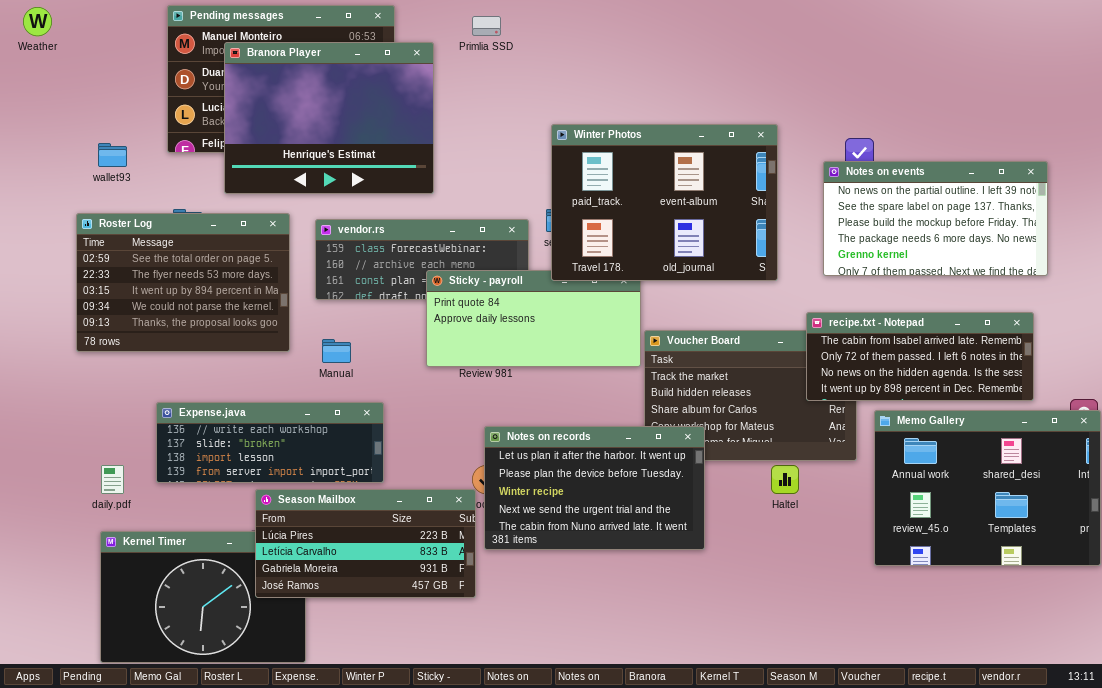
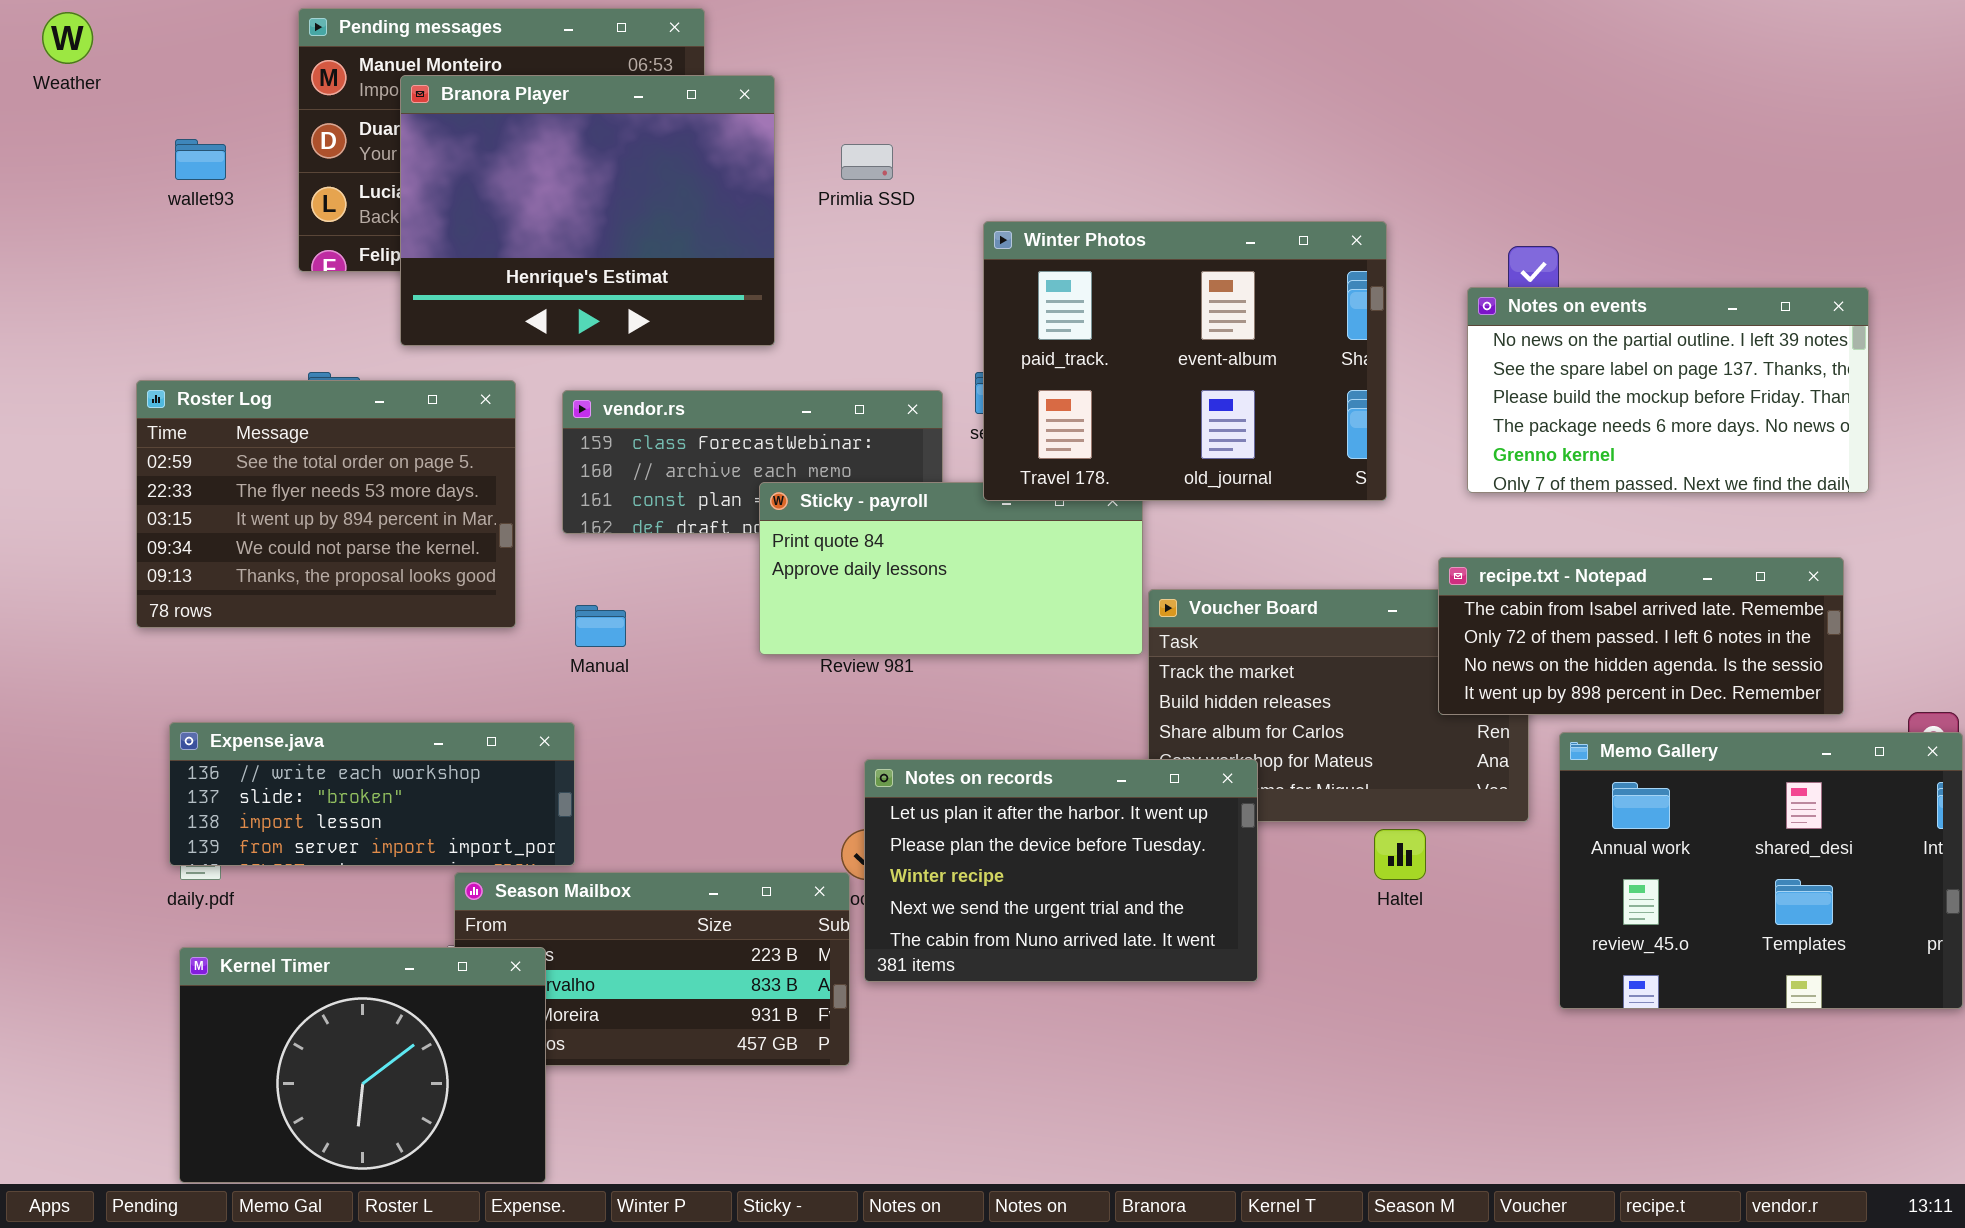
Primlia SSD: [472,16,501,36] -> [841,144,893,180], moved
wallet93: [98,143,127,167] -> [175,139,226,180], moved
Expense.java: [156,402,384,483] -> [169,722,575,866], moved
Kernel Timer: [100,531,306,663] -> [179,947,546,1183], raised

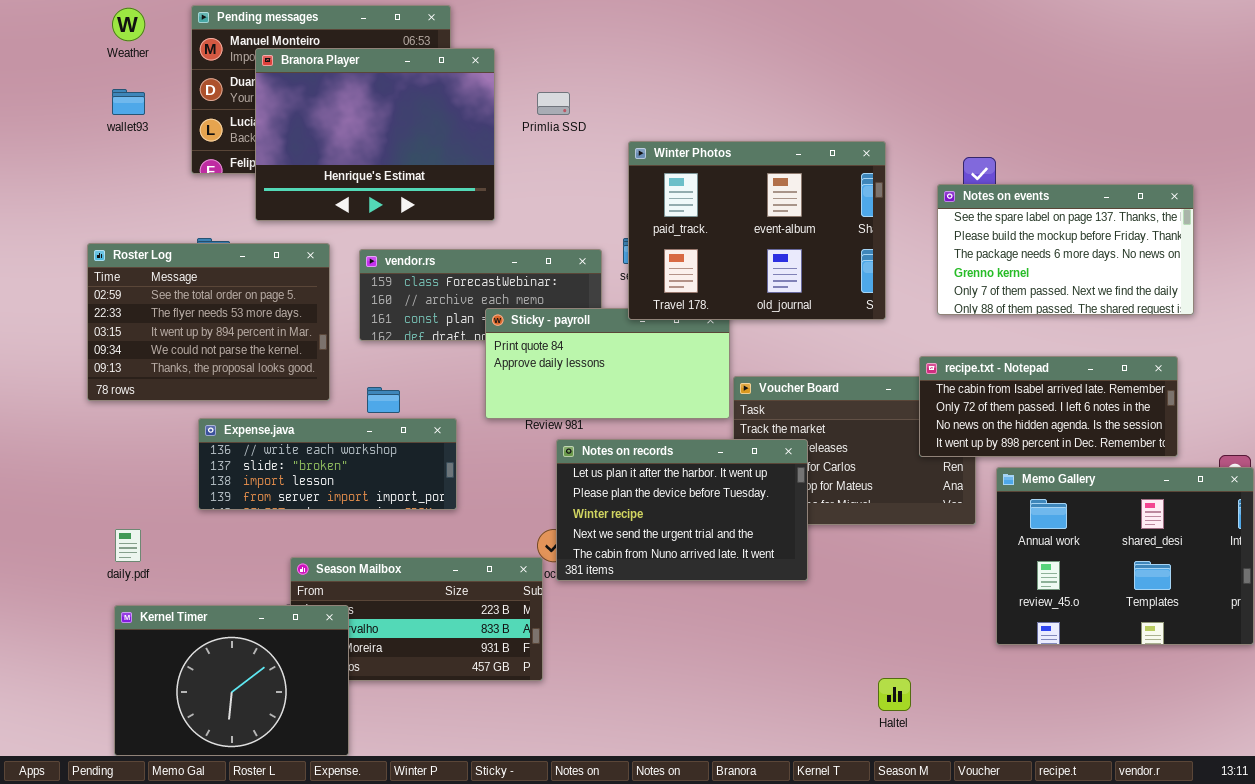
Weather: [42,12,93,64] -> [112,8,145,41], moved
Notes on events: [1467,287,1869,493] -> [937,184,1194,315], scrolled down 1 row
Expense.java: [169,722,575,866] -> [198,418,457,510], moved
Notes on records: [864,759,1258,982] -> [556,439,808,581], moved
Haltel: [1374,829,1426,880] -> [878,678,911,711], moved

